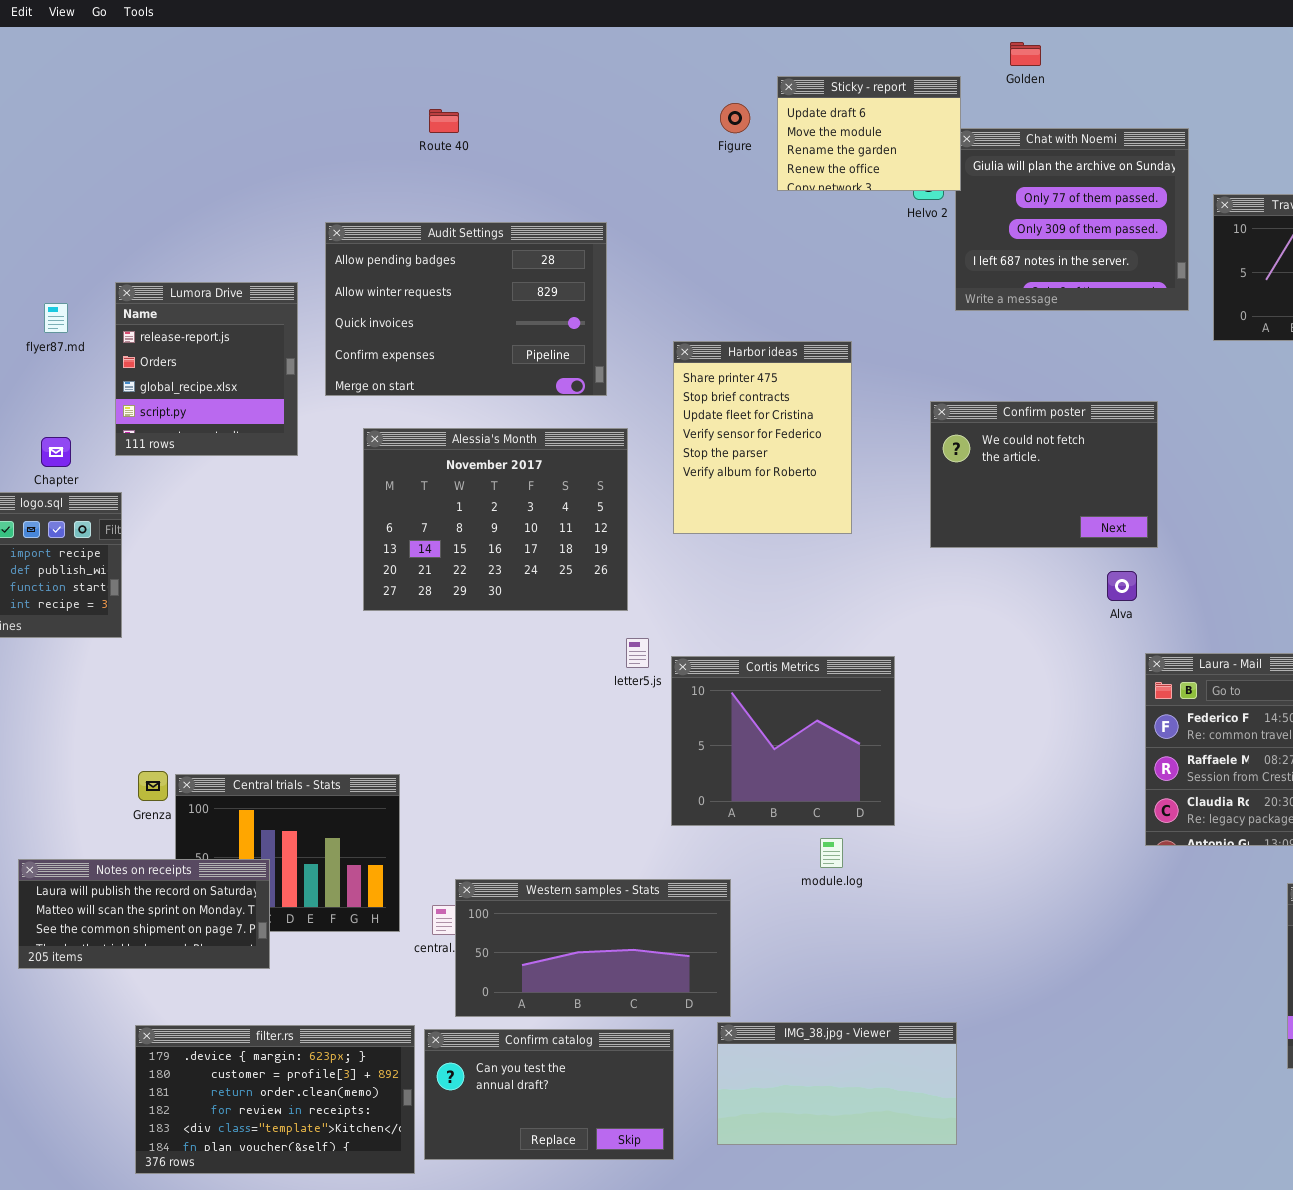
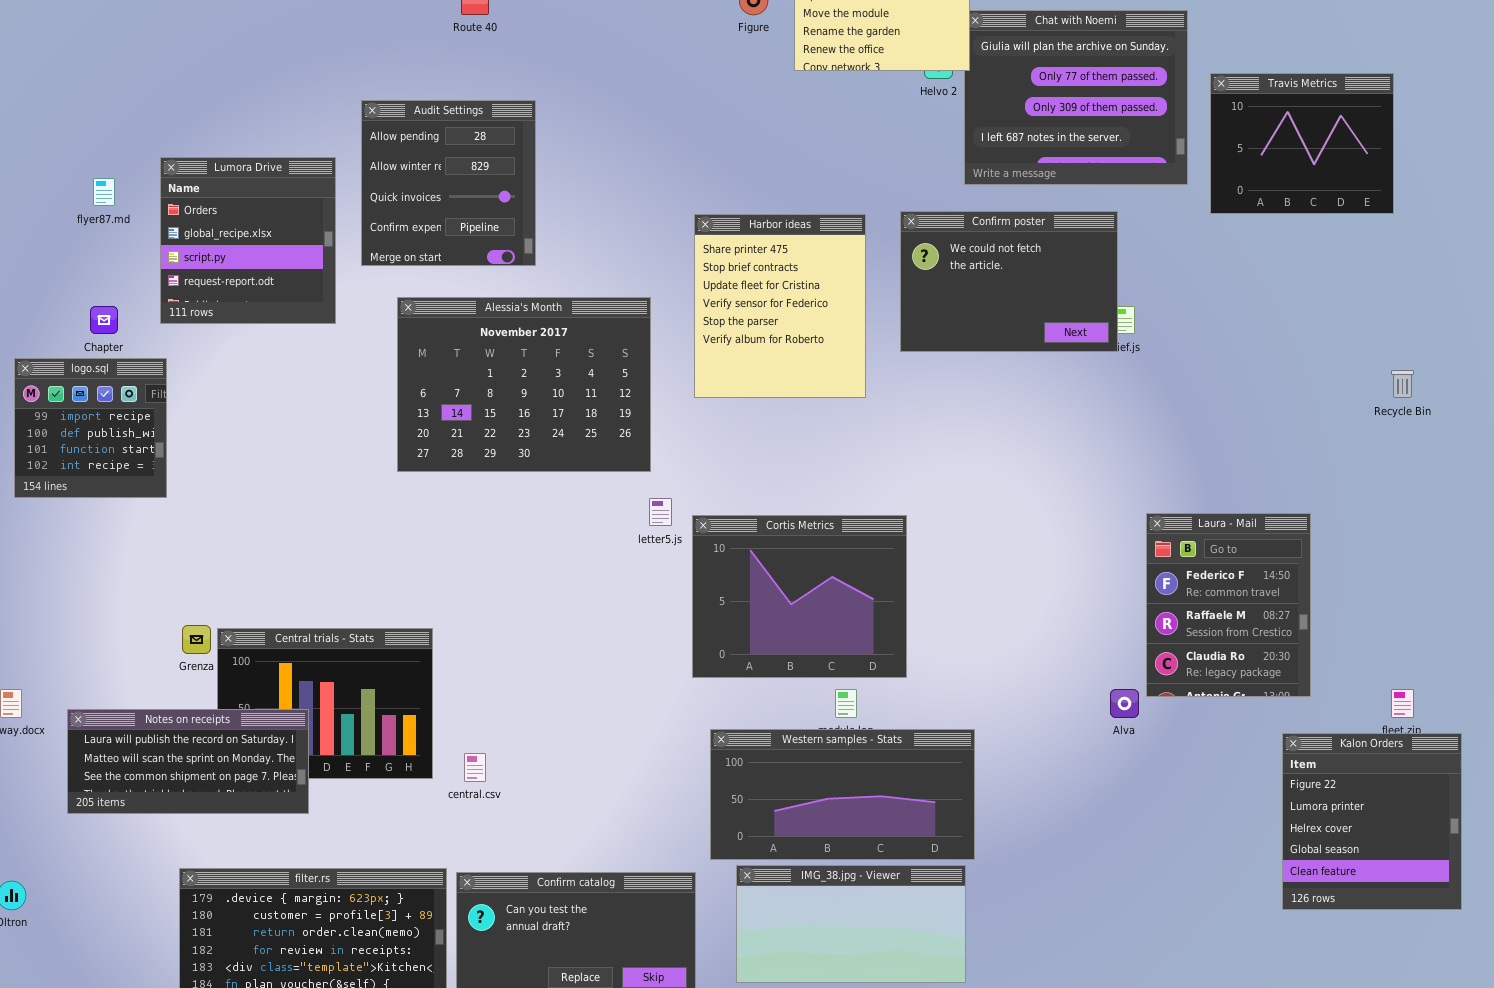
Audit Settings: [325,222,607,396] -> [361,100,536,266], resized
Lumora Drive: [115,282,298,456] -> [160,157,336,324], scrolled down 1 row
Confirm poster: [930,401,1158,548] -> [900,211,1118,352], moved
Alva: [1107,571,1137,601] -> [1110,689,1139,718], moved
Western samples - Stats: [455,879,731,1017] -> [710,729,975,860], moved

